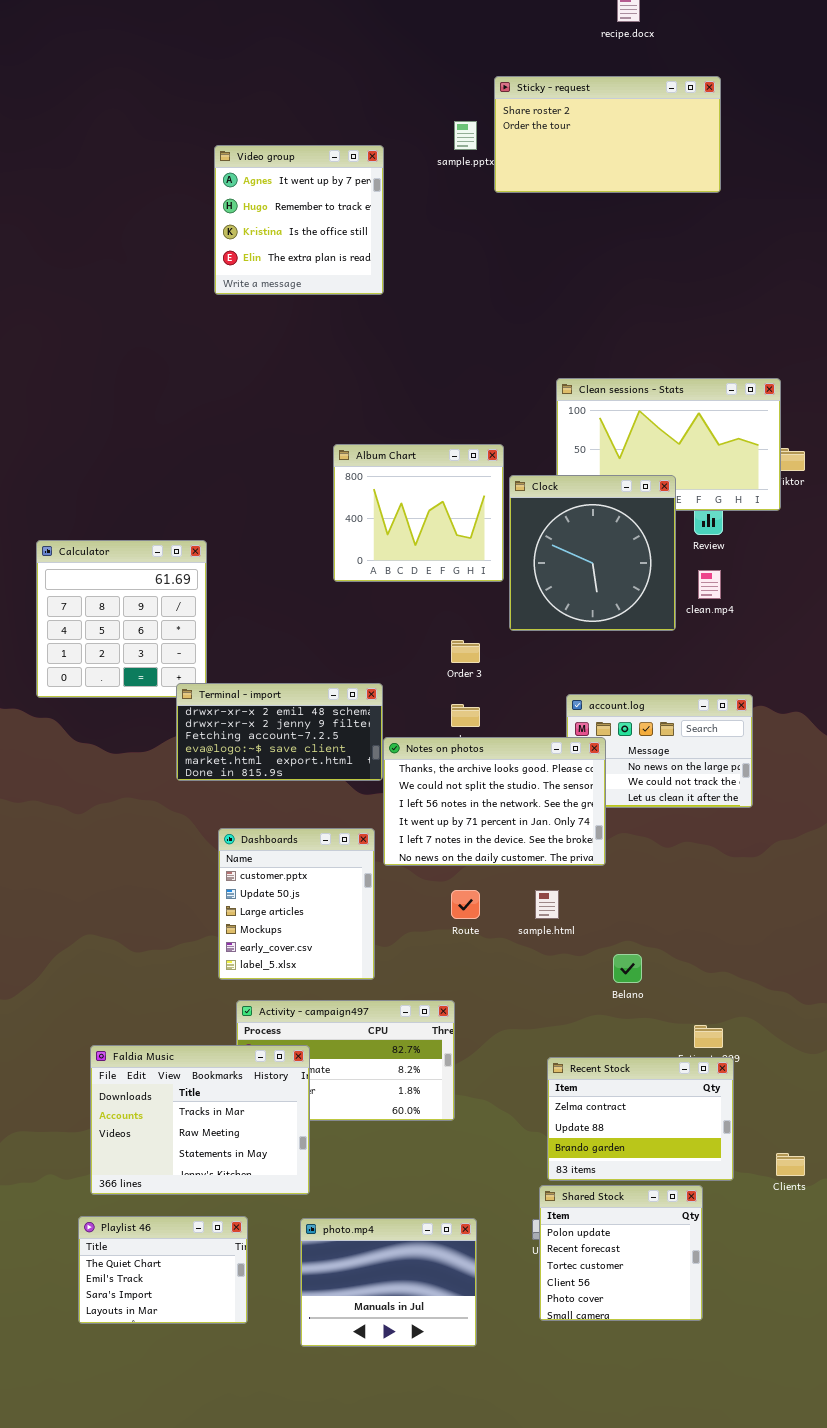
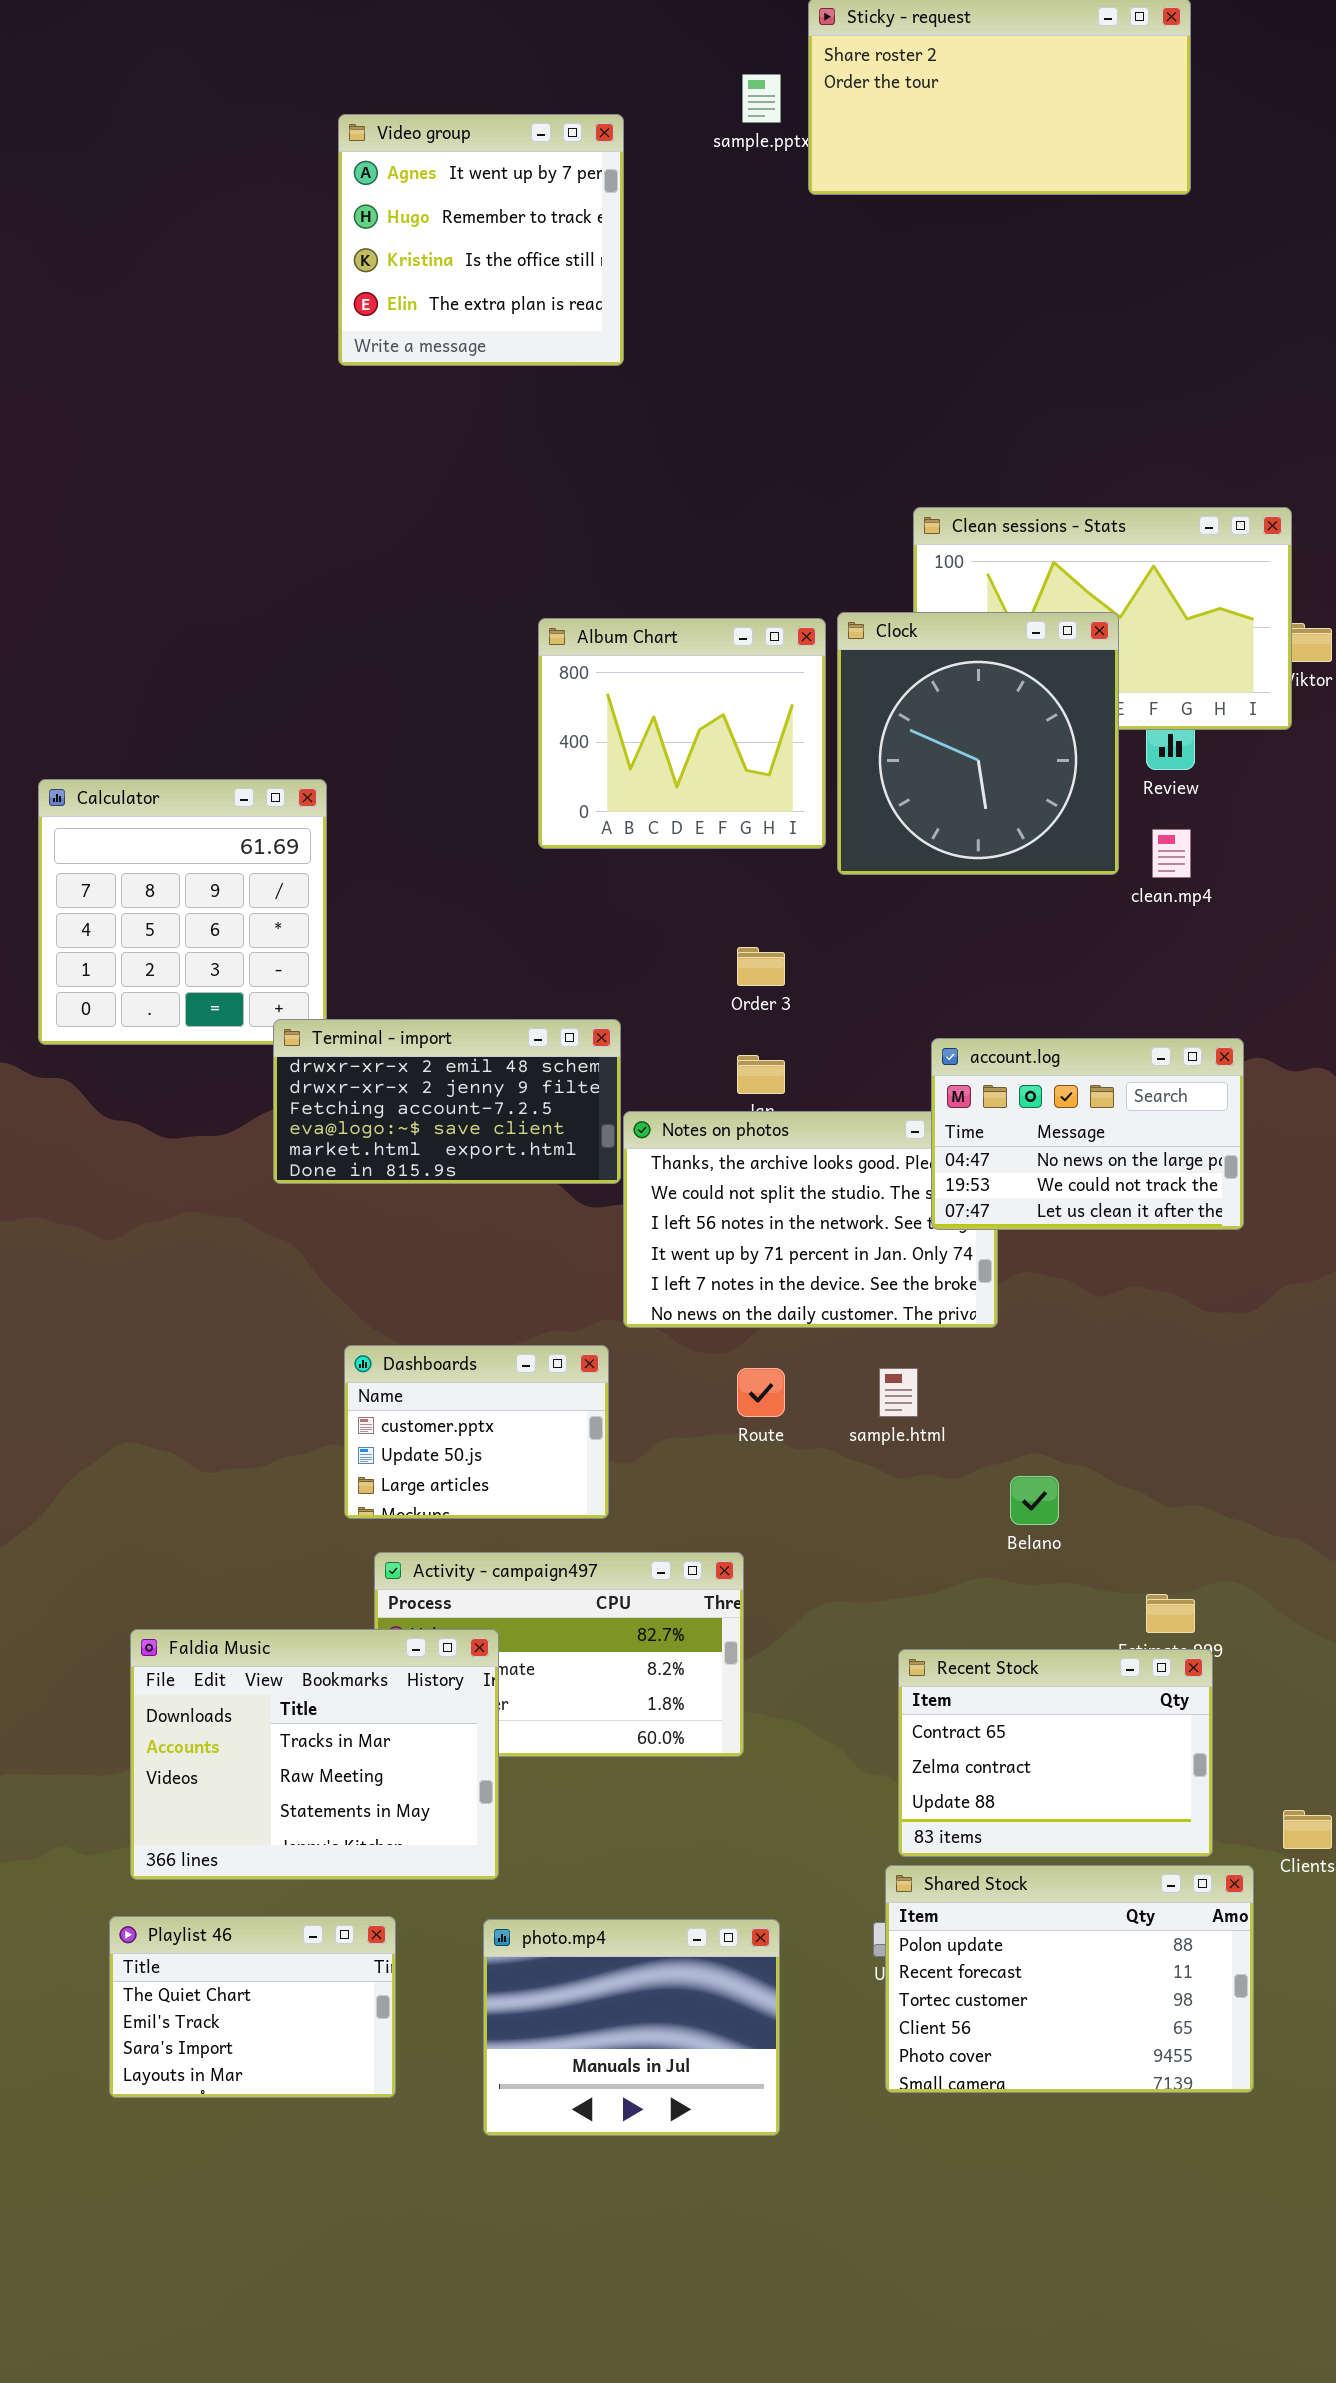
Clock: [509,475,676,631] -> [837,612,1119,875], moved
account.log: [566,694,753,808] -> [931,1038,1244,1230], raised
Dashboards: [218,828,375,980] -> [344,1345,609,1519], resized
Recent Stock: [547,1057,734,1181] -> [898,1649,1213,1857], scrolled up 1 row
Shared Stock: [539,1185,703,1321] -> [885,1865,1254,2093], resized

